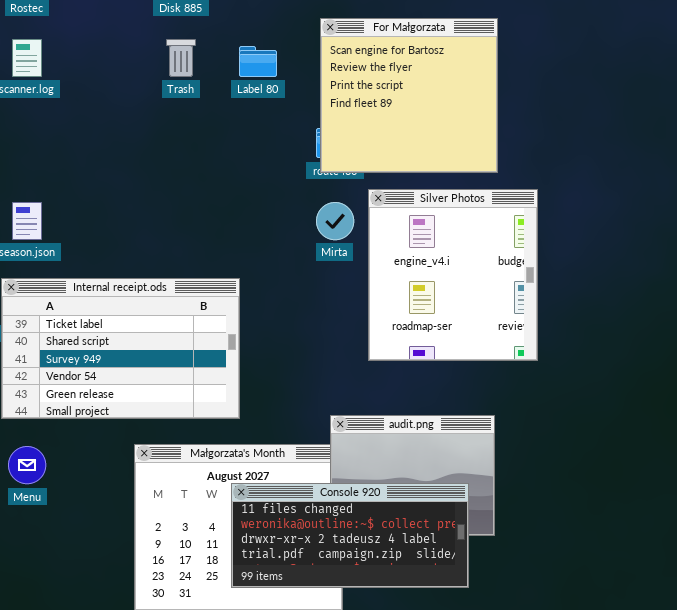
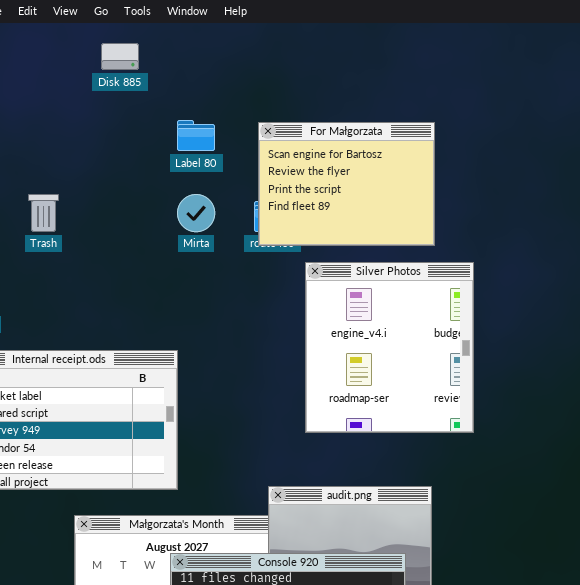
For Małgorzata: [320,18,498,173] -> [258,122,435,246], resized
Trash: [166,39,196,77] -> [28,194,59,232], moved
Mirta: [316,202,354,240] -> [177,194,215,232], moved

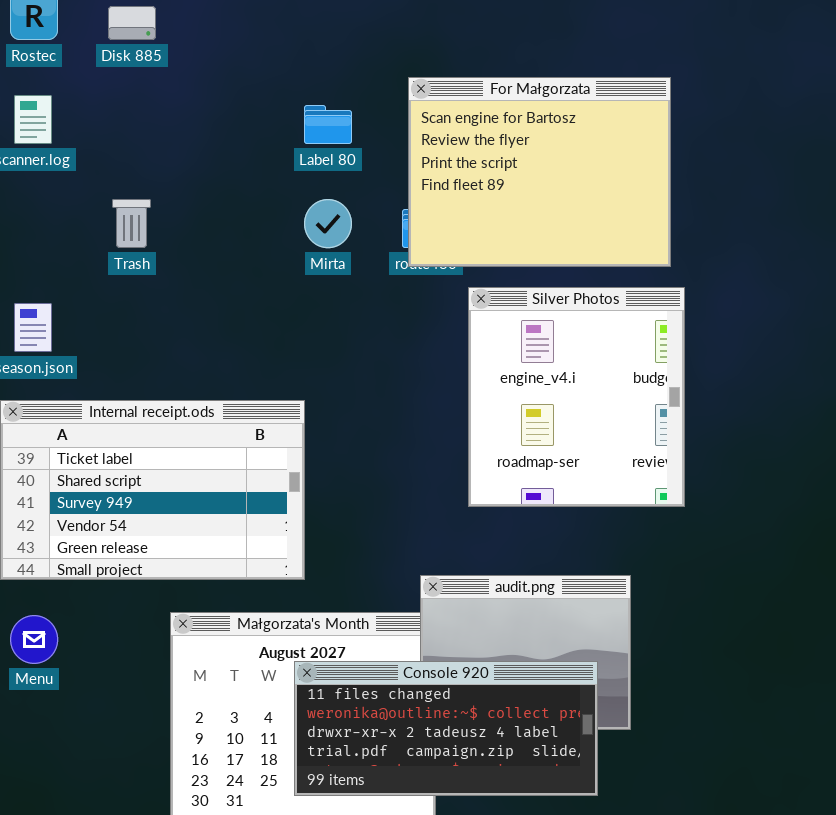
Disk 885: [101,43,139,70] -> [108,6,156,40], moved
For Małgorzata: [258,122,435,246] -> [408,77,671,267], resized

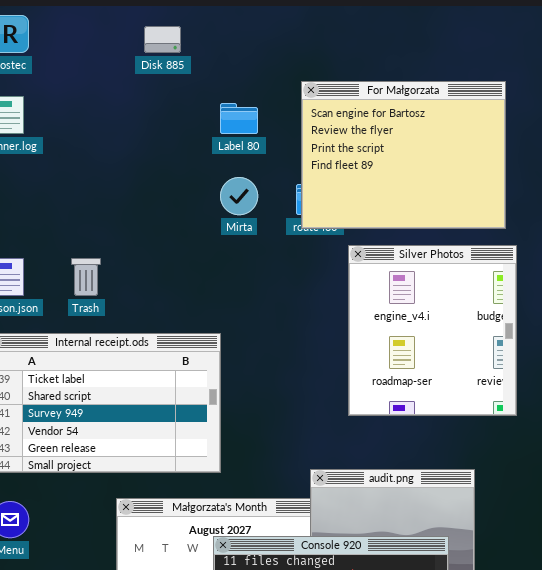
Disk 885: [108,6,156,40] -> [144,26,181,53], moved
Trash: [112,199,151,248] -> [71,258,101,296], moved

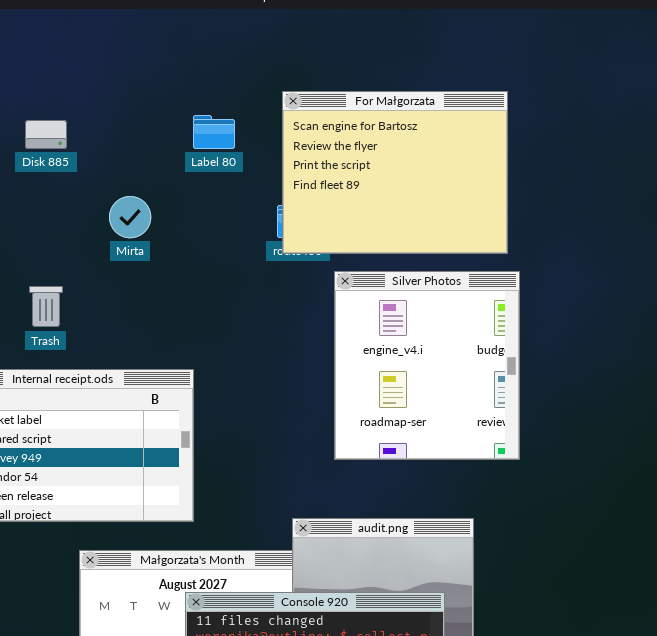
Disk 885: [144,26,181,53] -> [25,120,67,149], moved
Mirta: [220,177,258,215] -> [109,196,151,238], moved

